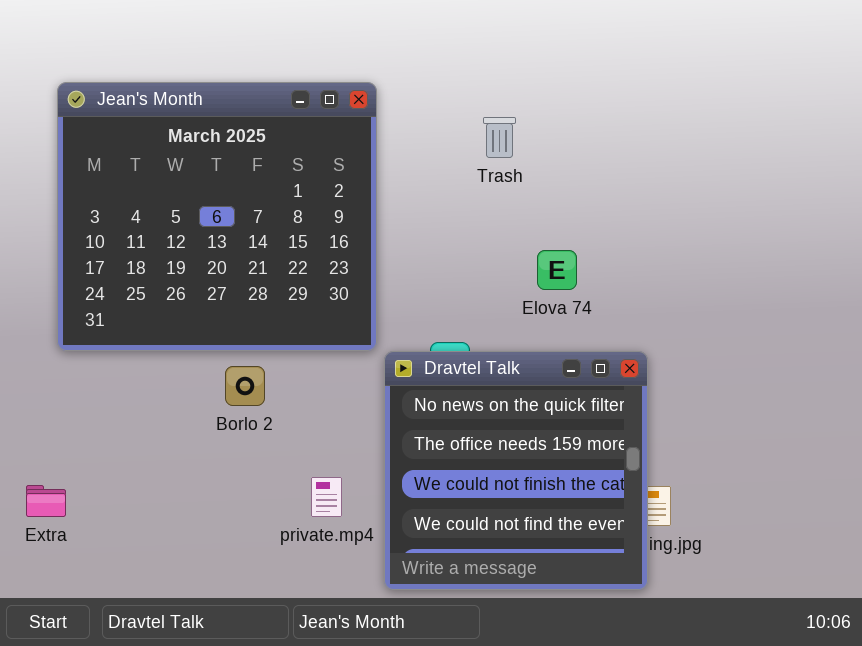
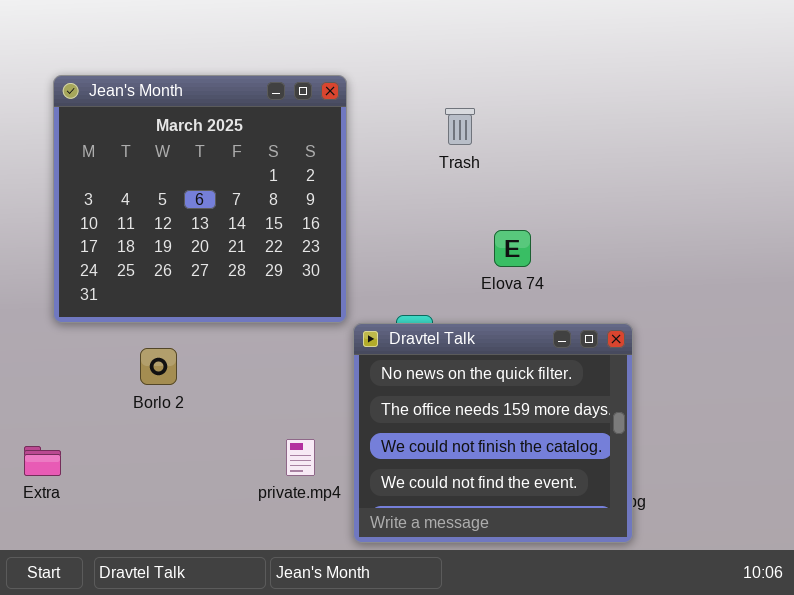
Dravtel Talk: [384,351,648,590] -> [353,323,633,543], resized
Borlo 2: [225,366,265,406] -> [140,348,177,385], moved

